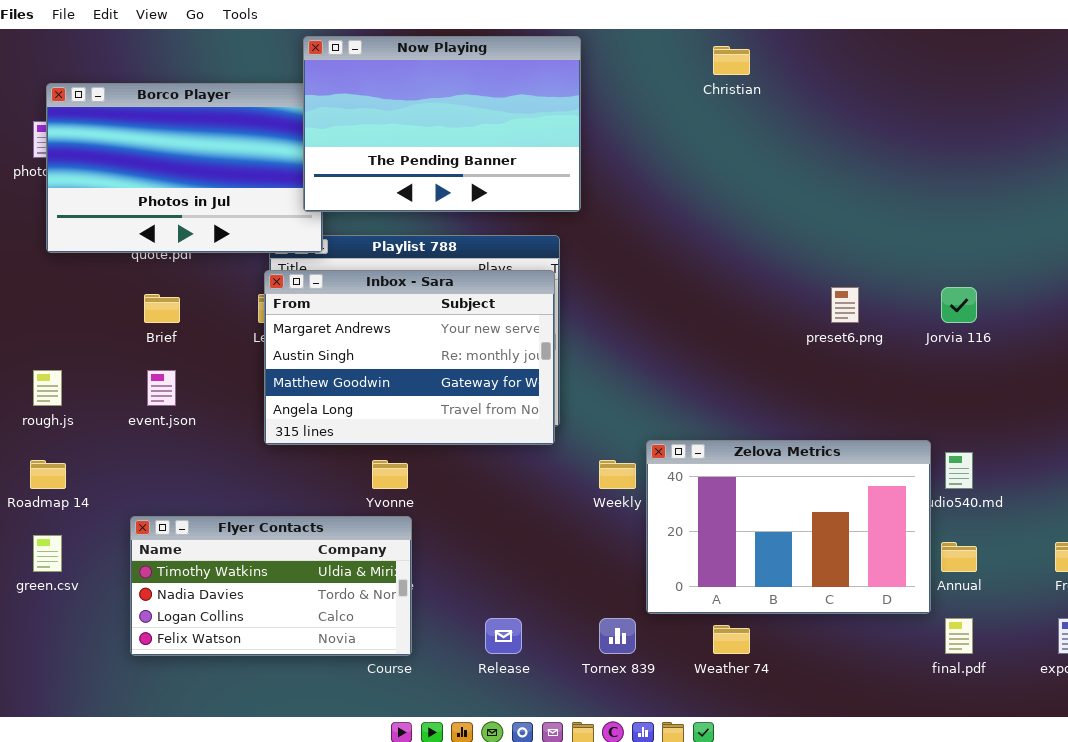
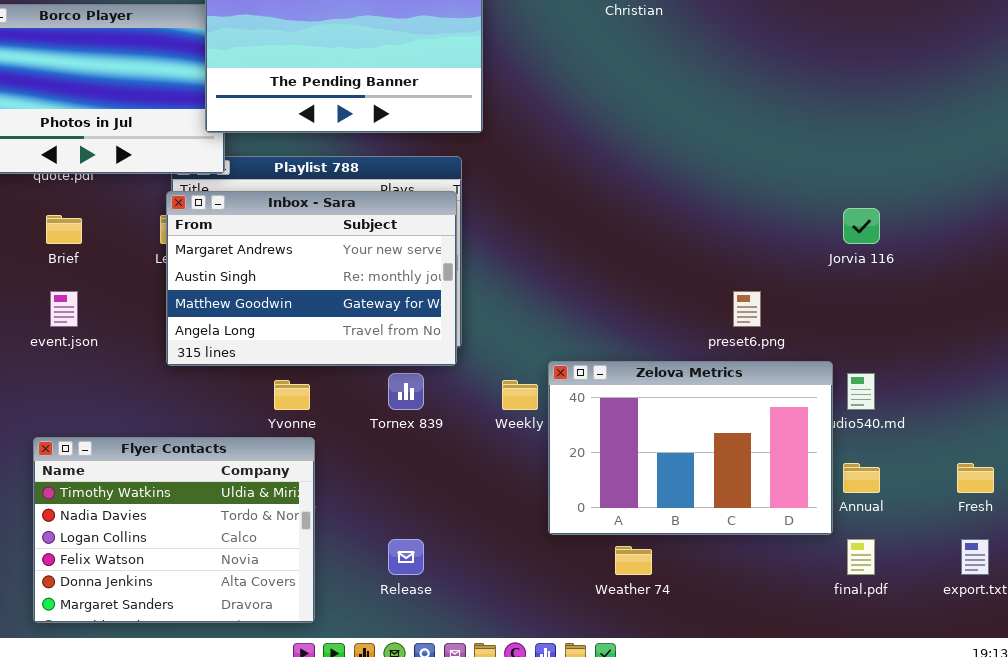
preset6.png: [831,287,859,323] -> [733,291,761,327], moved
Flyer Contacts: [130,516,412,656] -> [33,437,315,623], resized
Tornex 839: [599,618,636,654] -> [388,373,424,410], moved

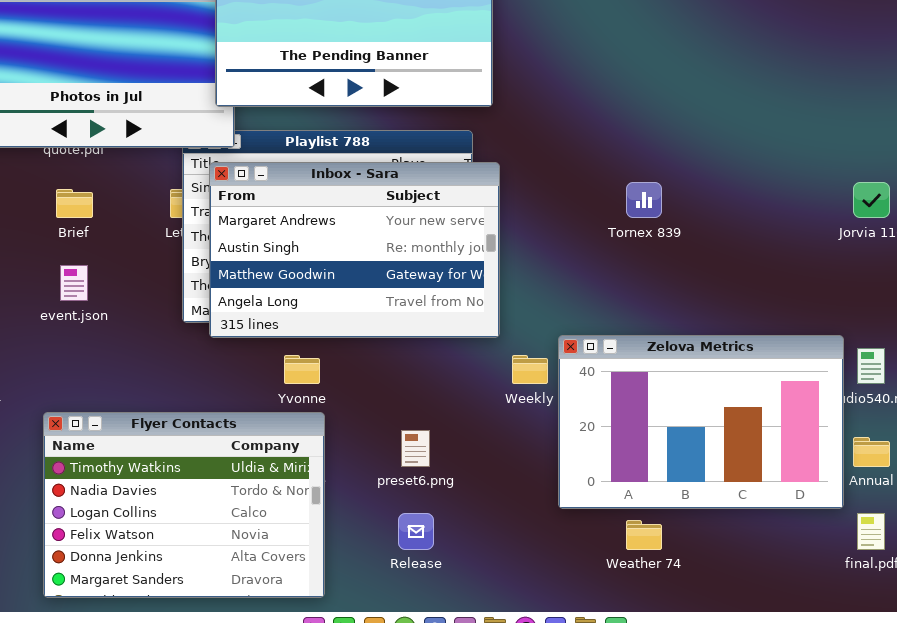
Inbox - Sara: [166,191,457,366] -> [209,162,500,338], moved
preset6.png: [733,291,761,327] -> [401,430,430,467], moved
Tornex 839: [388,373,424,410] -> [626,182,662,218], moved

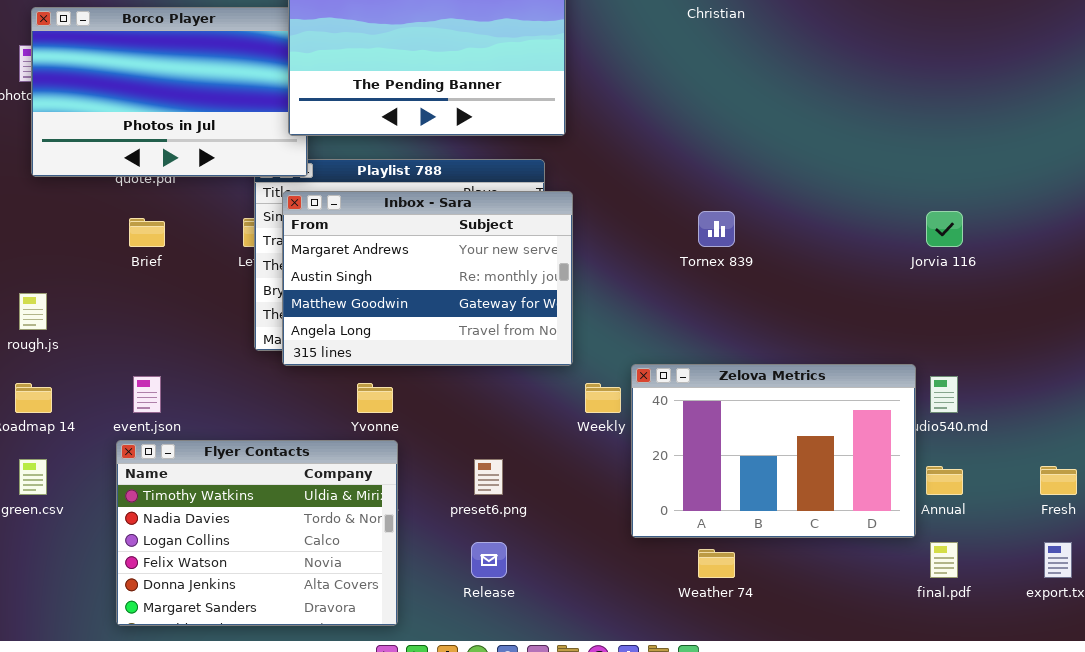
event.json: [60,265,88,301] -> [133,376,161,413], moved

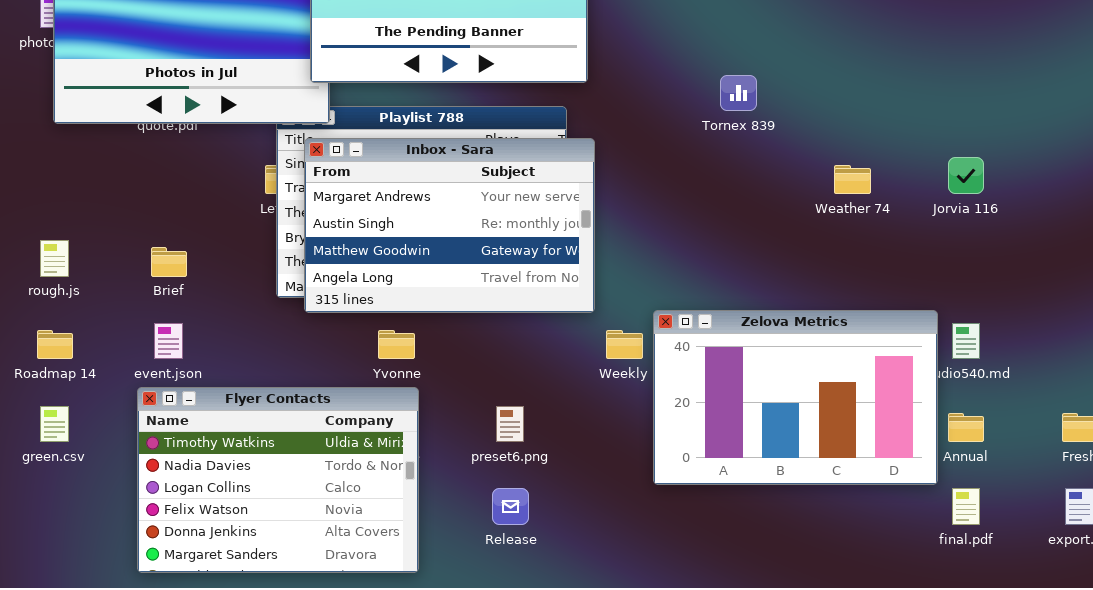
Tornex 839: [698,211,735,247] -> [720,75,757,111], moved
Brief: [129,218,165,247] -> [151,247,187,277], moved
Weather 74: [698,549,735,578] -> [834,165,871,194], moved

